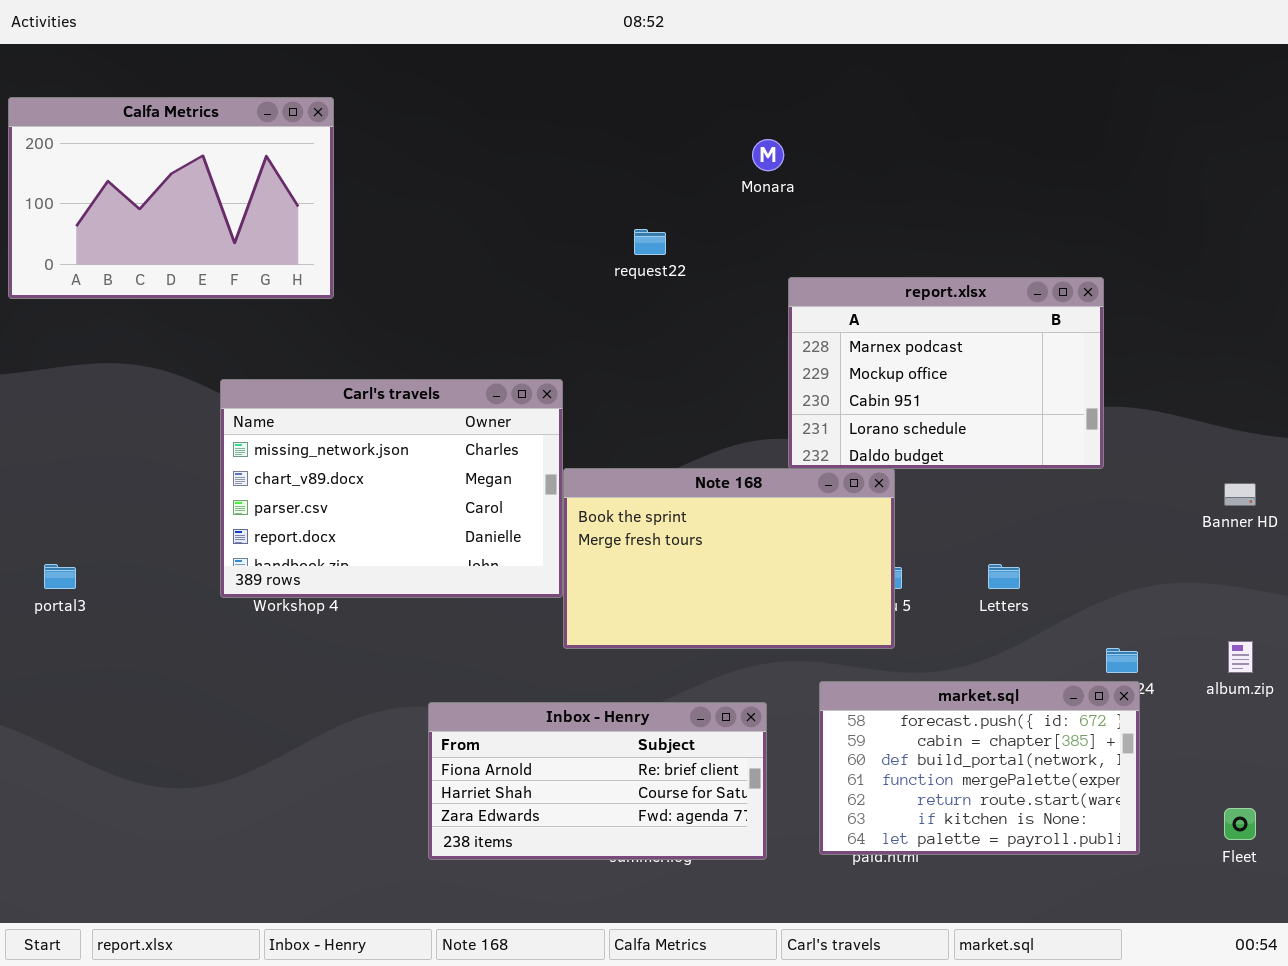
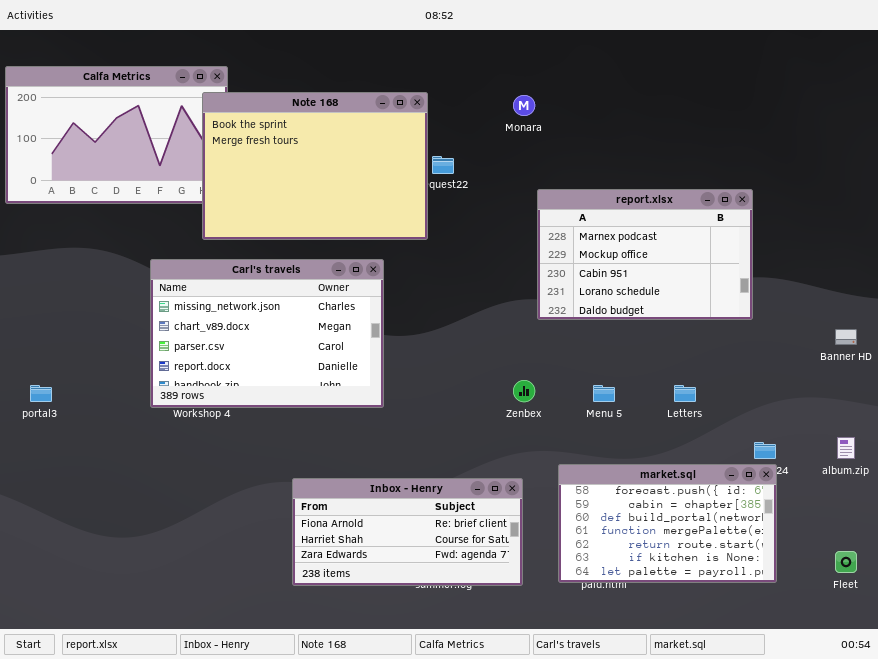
Note 168: [563,468,895,649] -> [202,92,428,240], moved, resized

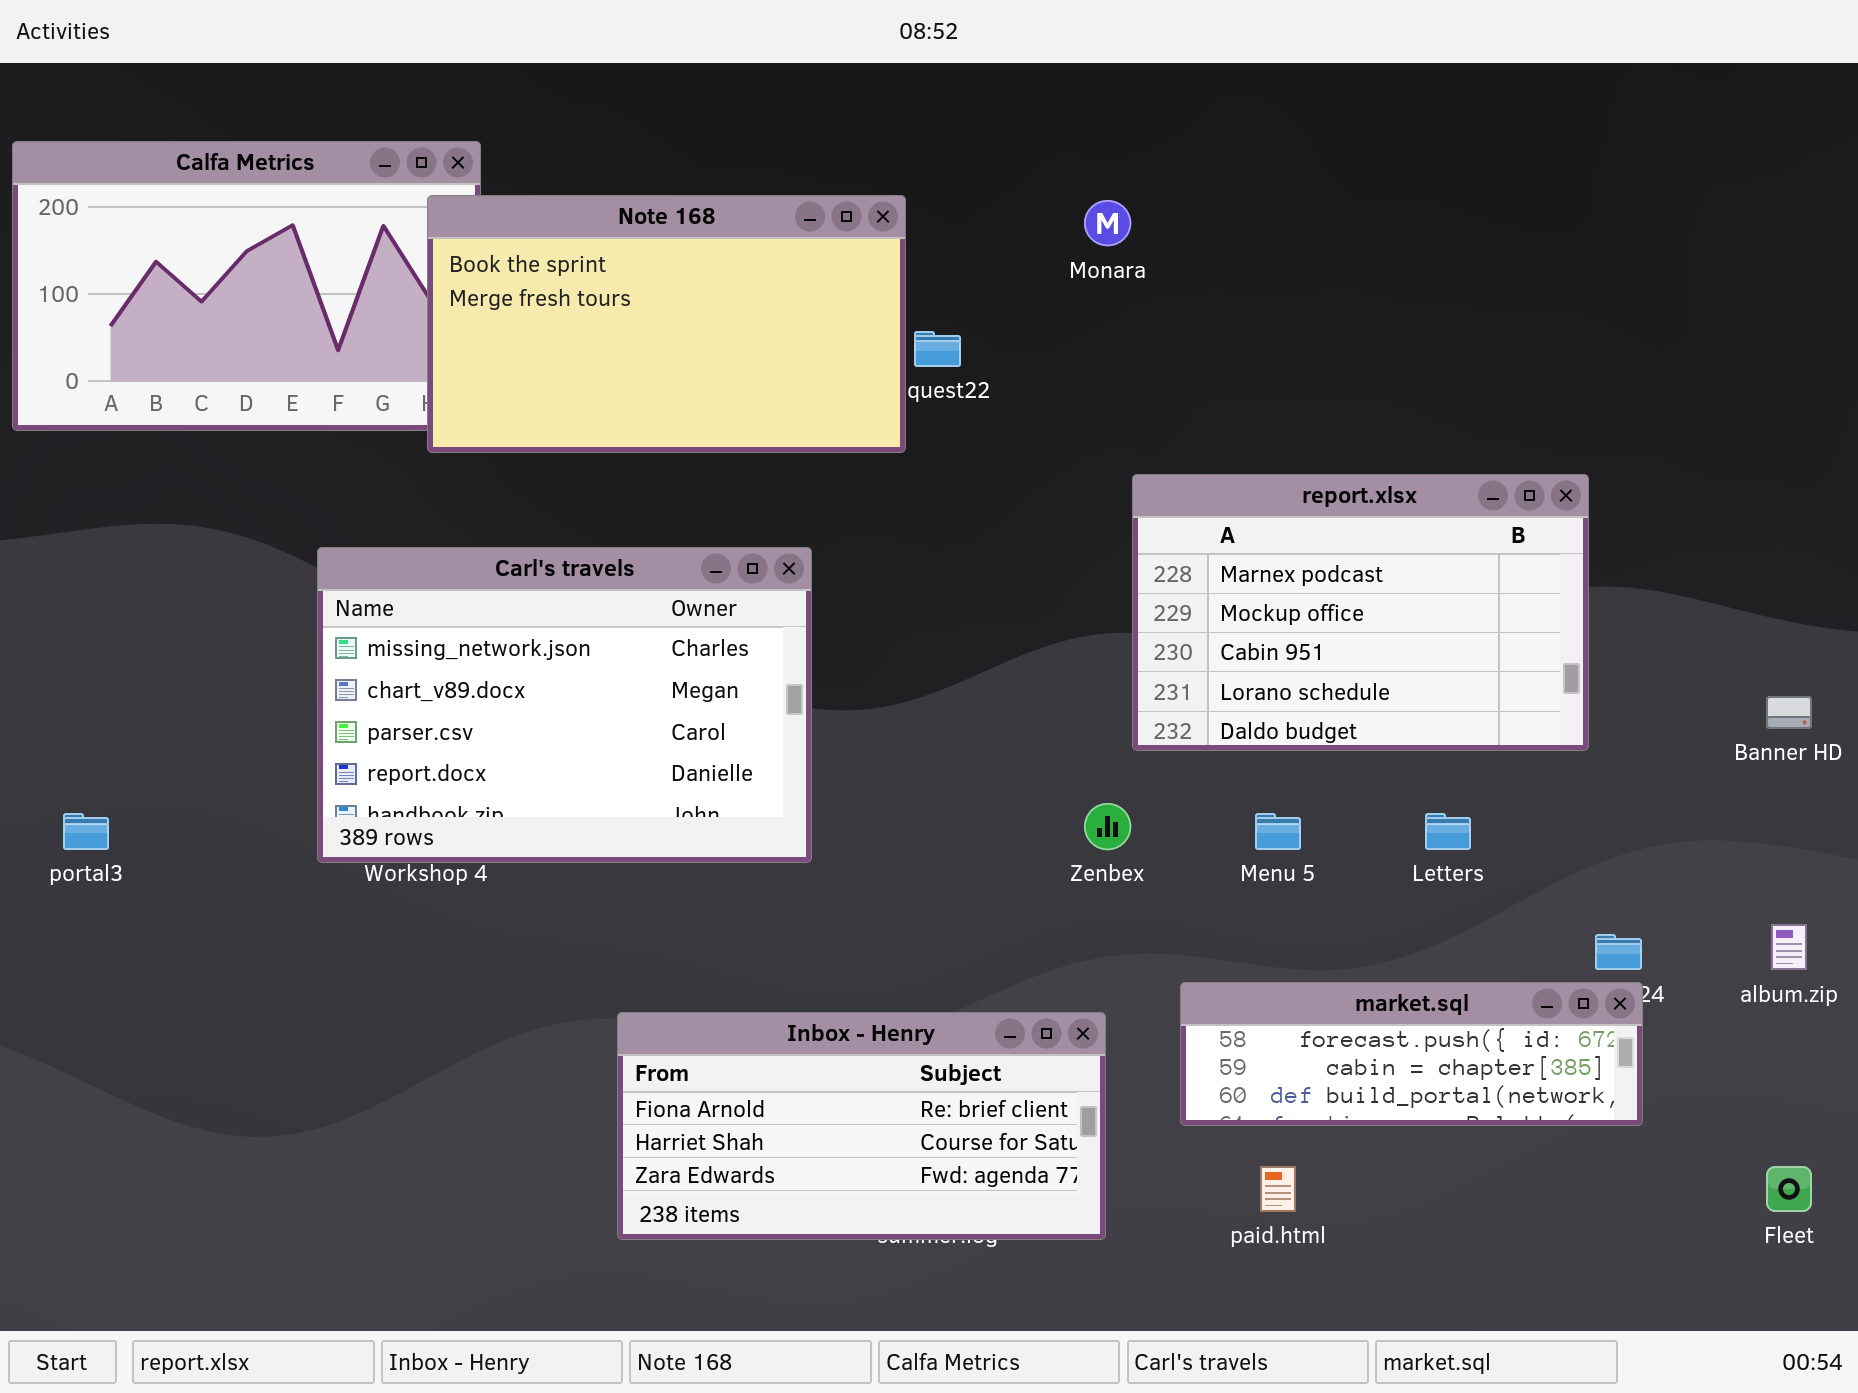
Note 168: [202,92,428,240] -> [427,195,906,453], resized
report.xlsx: [537,189,753,320] -> [1132,474,1589,751], moved
market.sql: [558,464,777,583] -> [1180,982,1643,1126], resized

